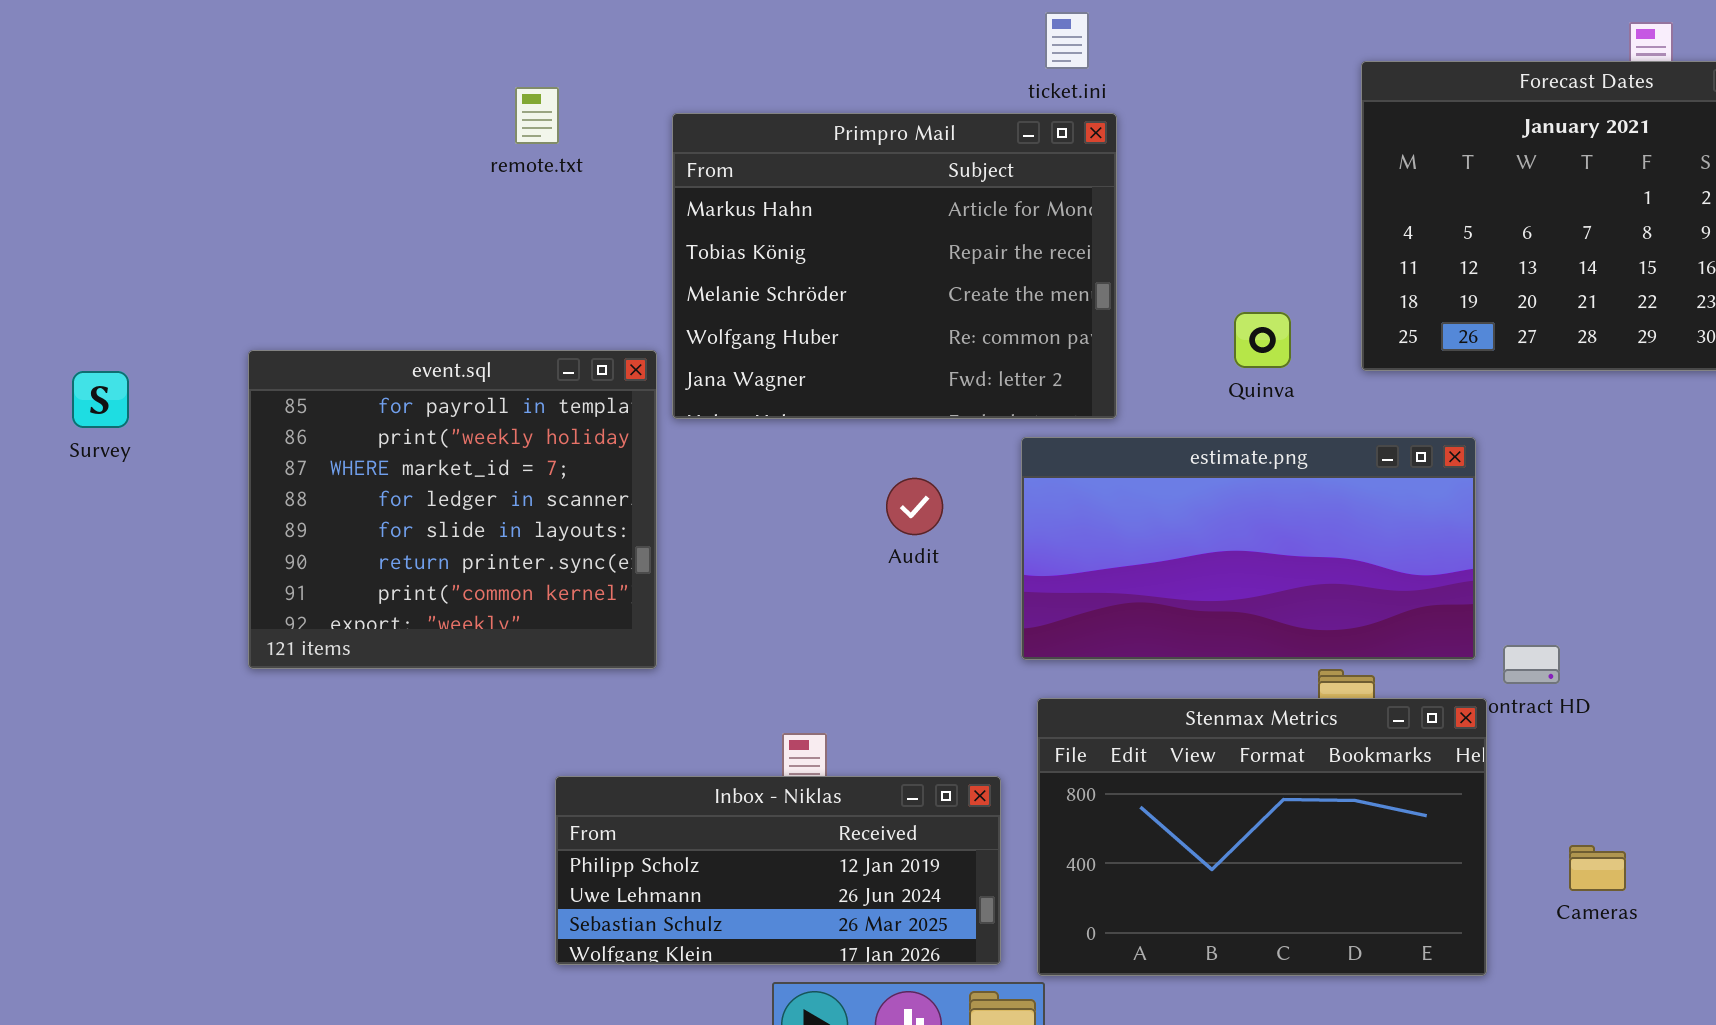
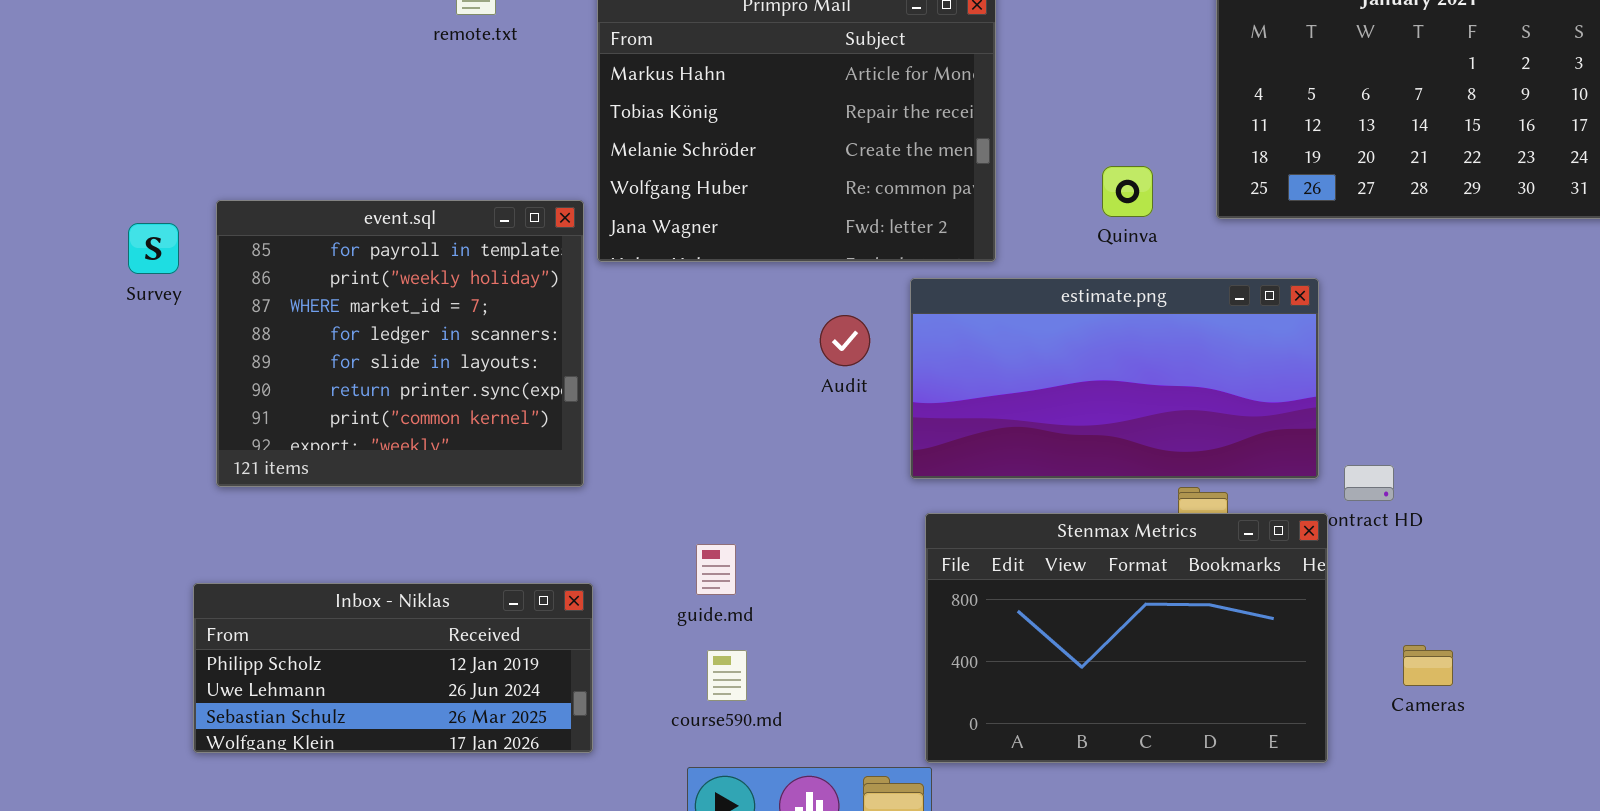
Survey: [72,371,129,428] -> [128,223,179,274], moved
Audit: [886,478,943,535] -> [820,315,870,366], moved
Inbox - Niklas: [555,776,1001,965] -> [193,583,593,753], moved

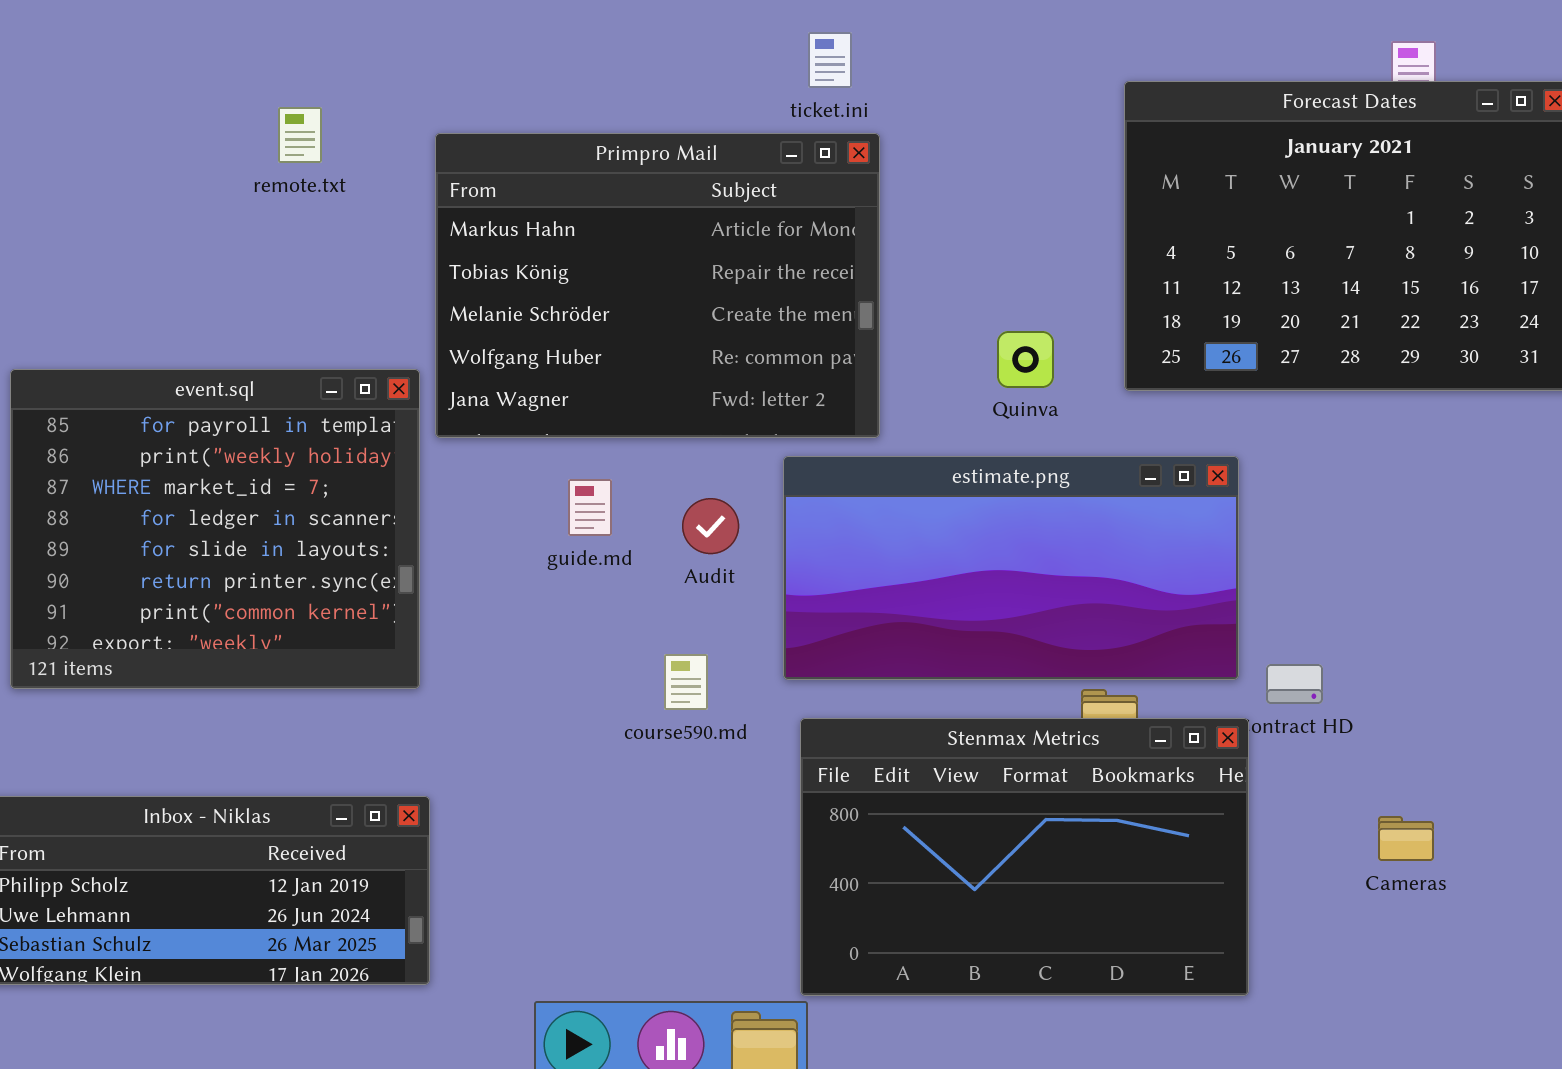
guide.md: [696,544,736,595] -> [568,479,612,536], moved
Cameras: [1403,645,1453,686] -> [1378,816,1434,861], moved
course590.md: [707,650,747,701] -> [664,654,708,710], moved

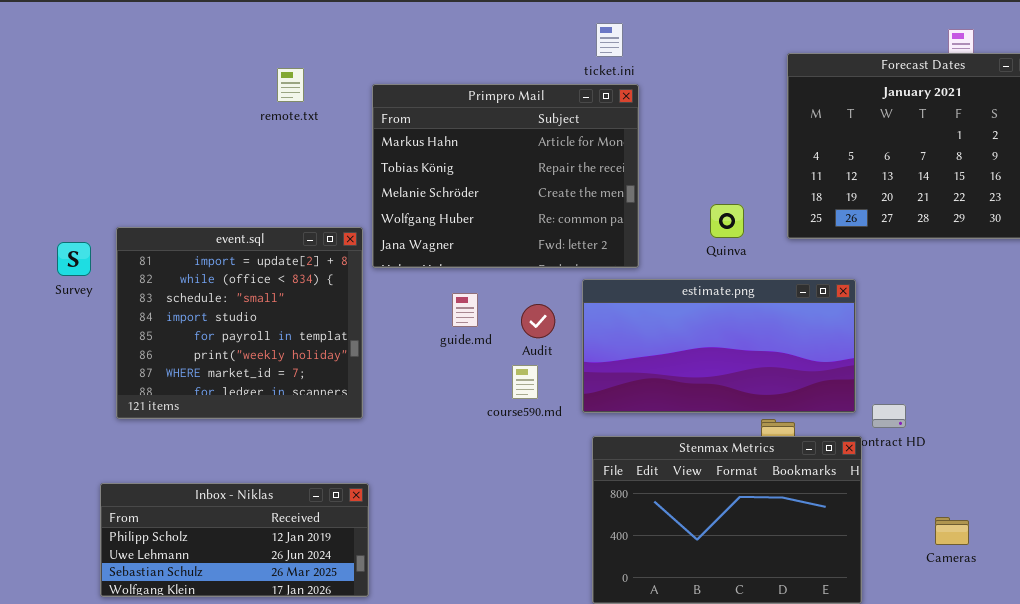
event.sql: [10,369,420,689] -> [116,227,363,419], scrolled up 4 rows
course590.md: [664,654,708,710] -> [512,365,538,399], moved
Cameras: [1378,816,1434,861] -> [935,517,969,545], moved

